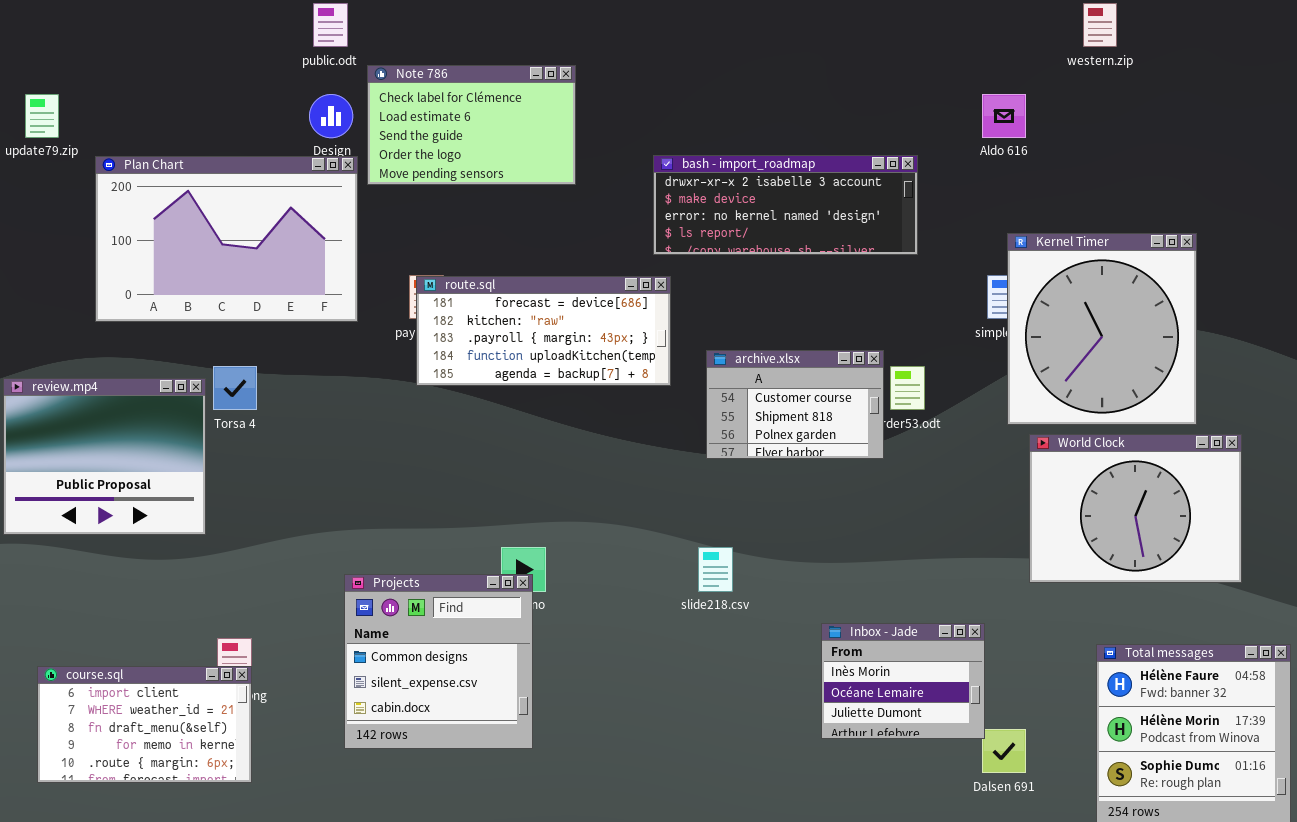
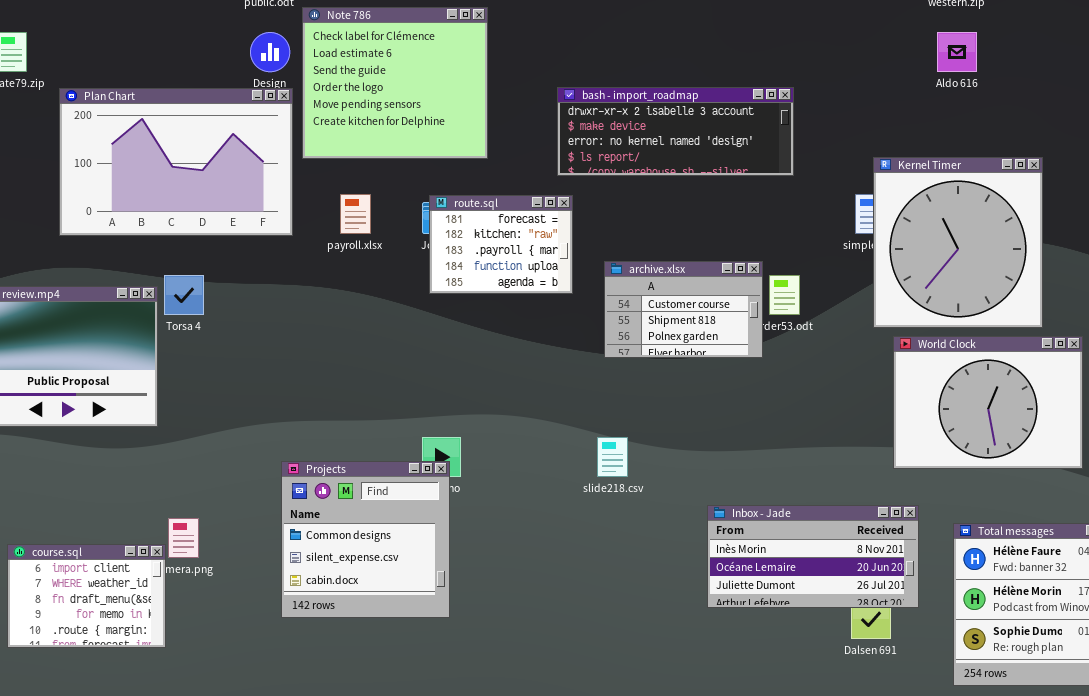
Note 786: [367,65,576,185] -> [302,7,488,159], resized
Aldo 616: [982,94,1026,138] -> [937,32,977,72], moved
route.sql: [416,276,671,386] -> [429,195,573,294], resized
Inbox - Jade: [821,623,985,739] -> [707,505,919,608], resized
course.sql: [37,666,252,783] -> [7,544,166,648], resized

